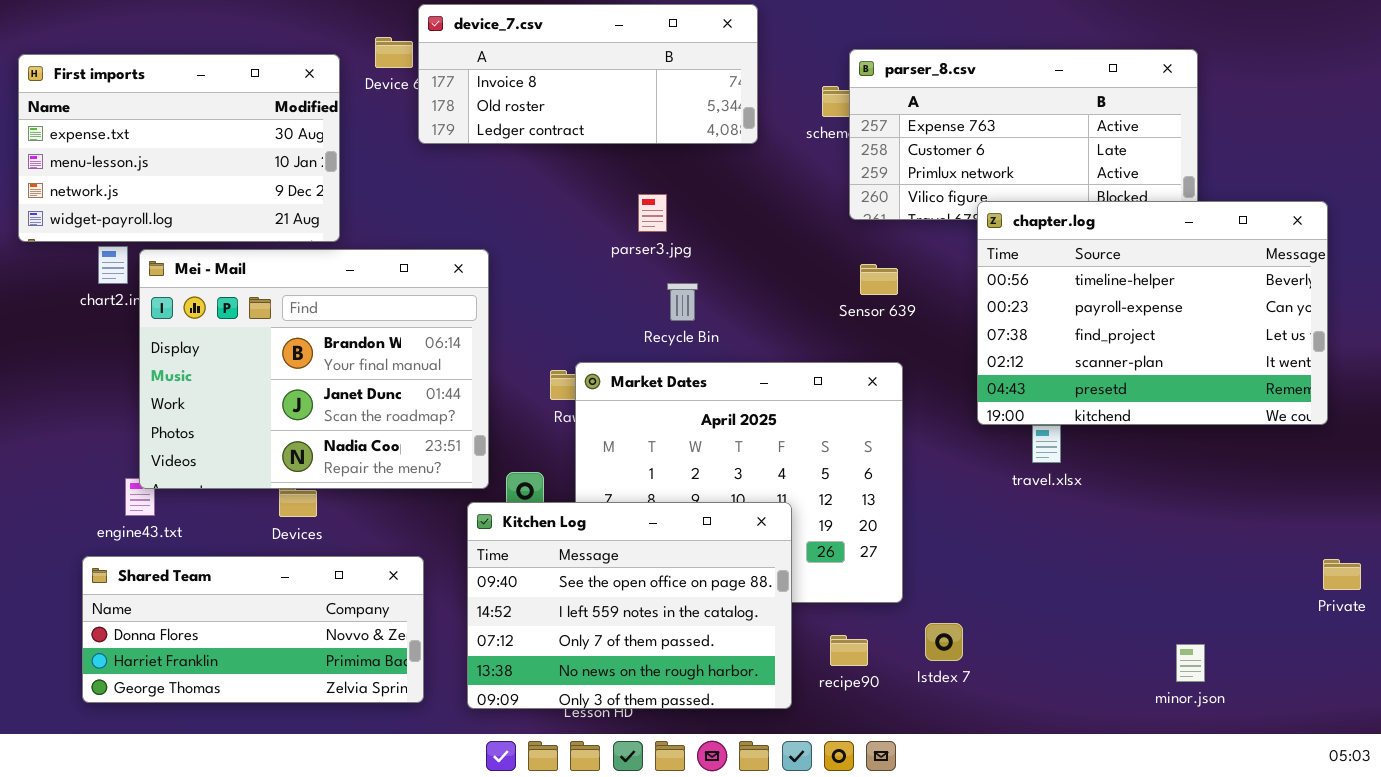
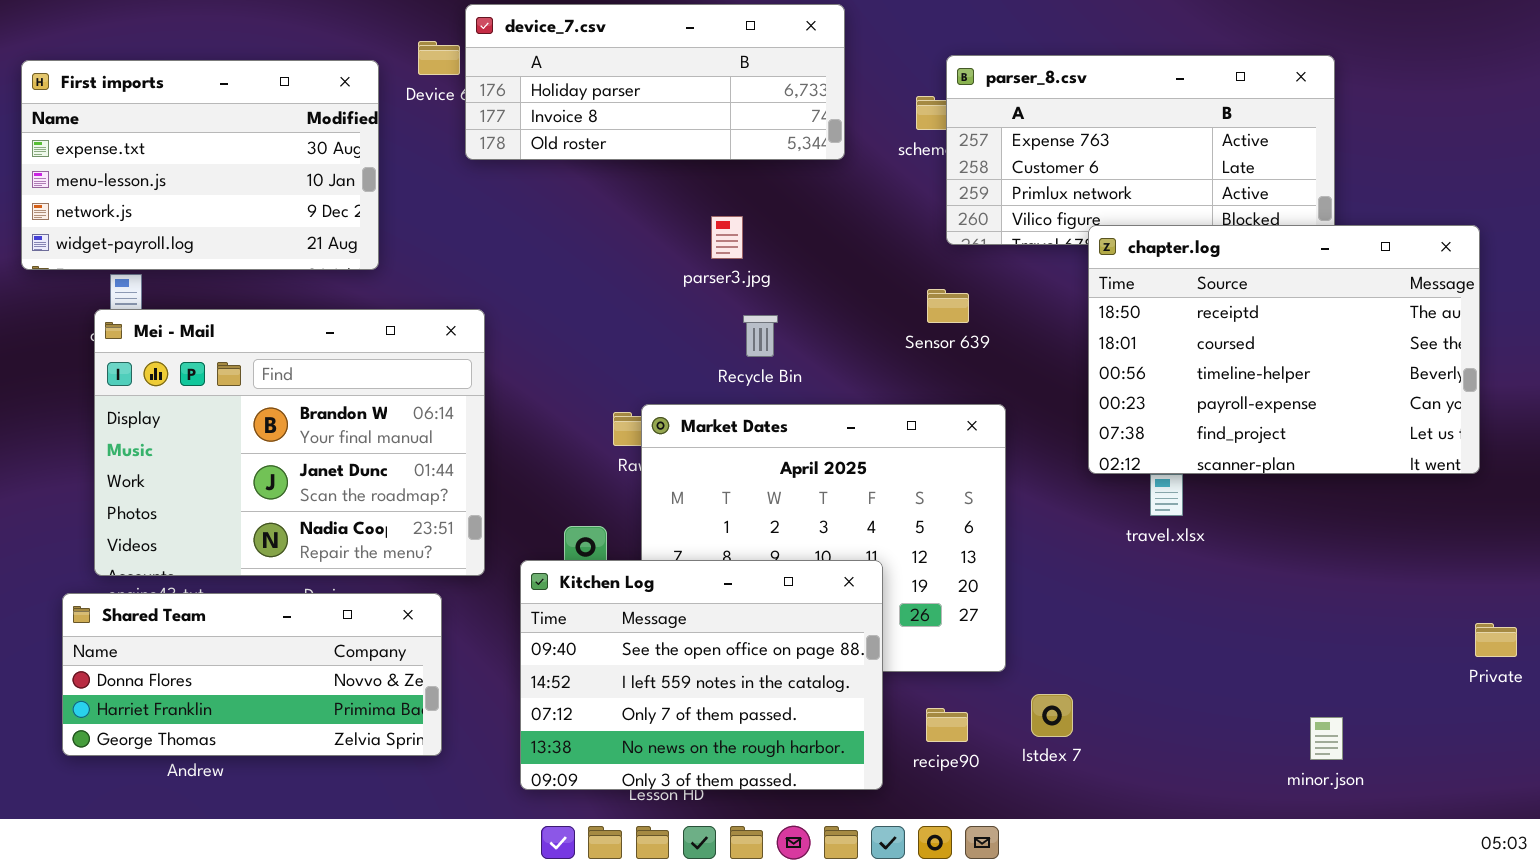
device_7.csv: [418,4,758,144] -> [465,4,845,160], scrolled up 1 row
chapter.log: [977,201,1328,425] -> [1088,225,1480,474], scrolled up 2 rows
Mei - Mail: [139,249,489,489] -> [94,309,485,576], moved
Sensor 639: [860,264,898,295] -> [927,289,969,323], moved
Shared Team: [82,556,424,703] -> [62,593,442,756], moved

